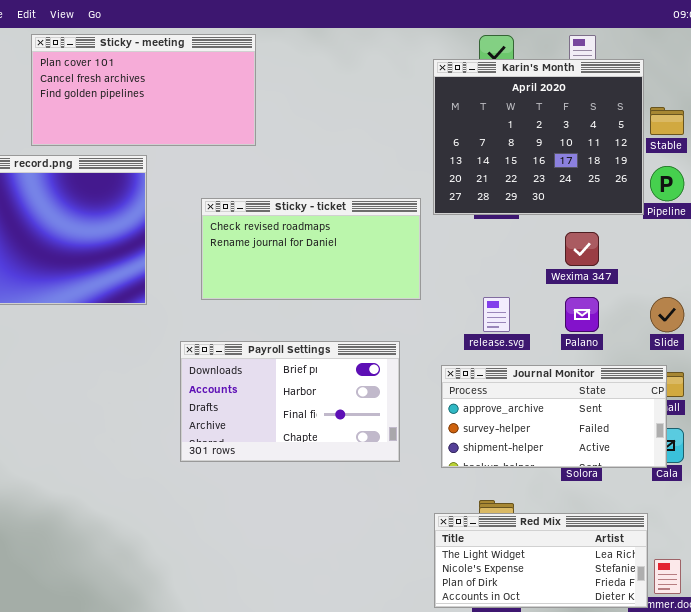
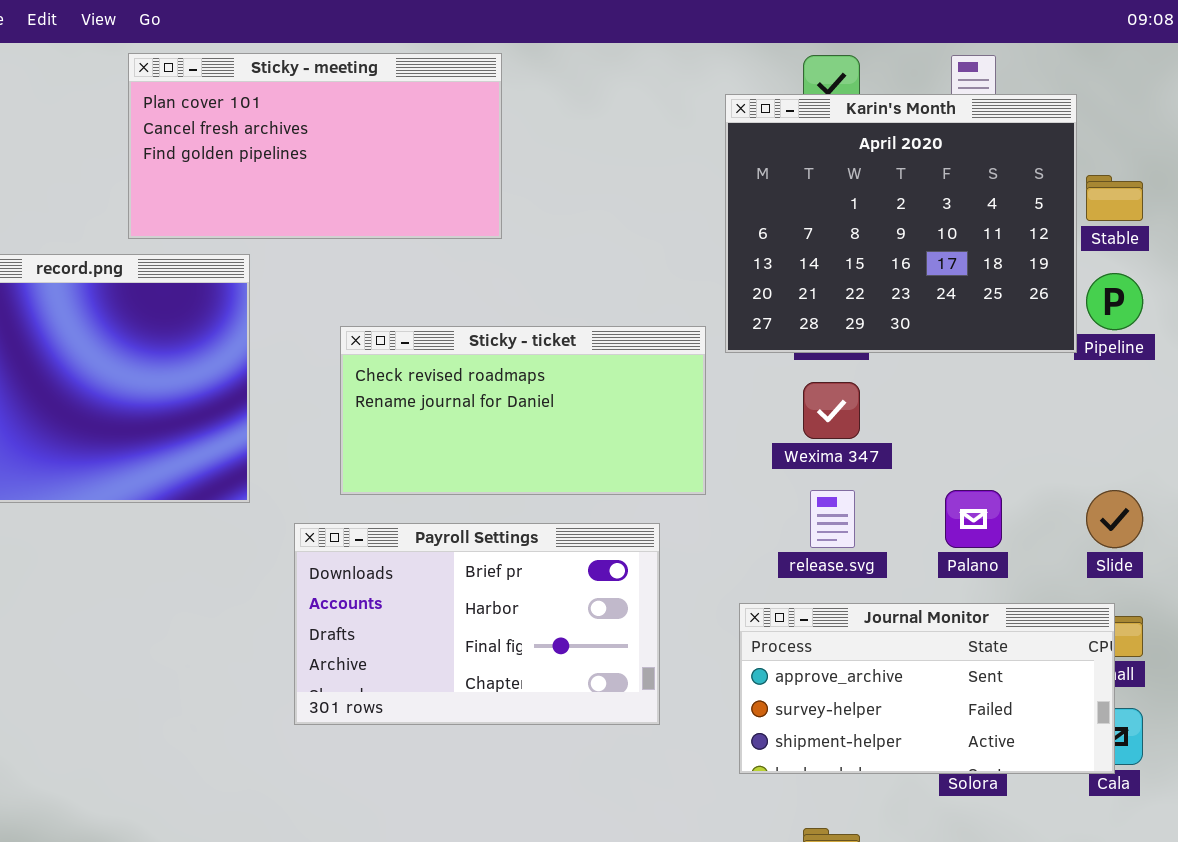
Sticky - meeting: [31,34,256,146] -> [128,53,502,239], moved
Wexima 347: [565,232,599,266] -> [803,382,860,439], moved
Payroll Settings: [180,341,400,462] -> [294,523,660,725], moved

